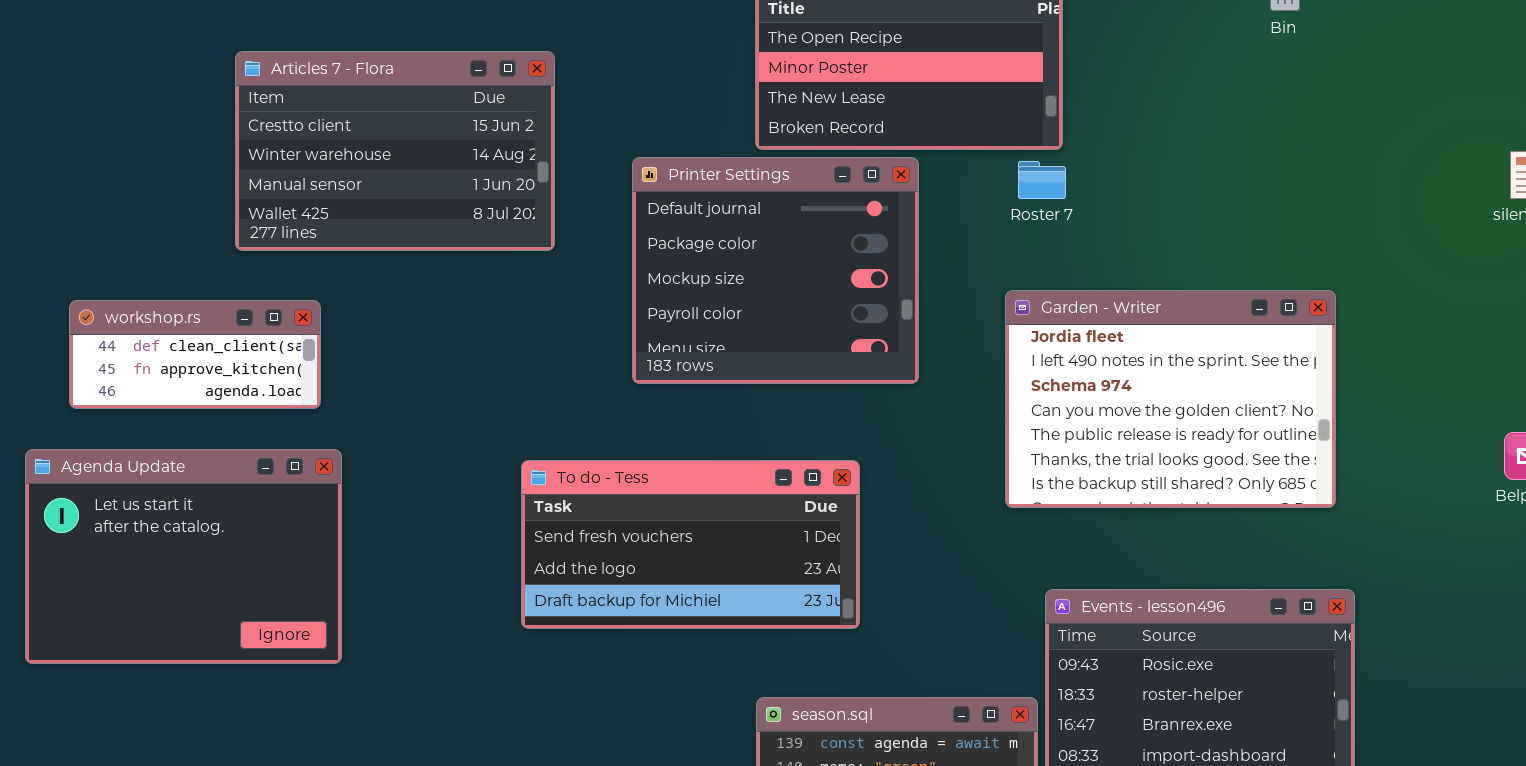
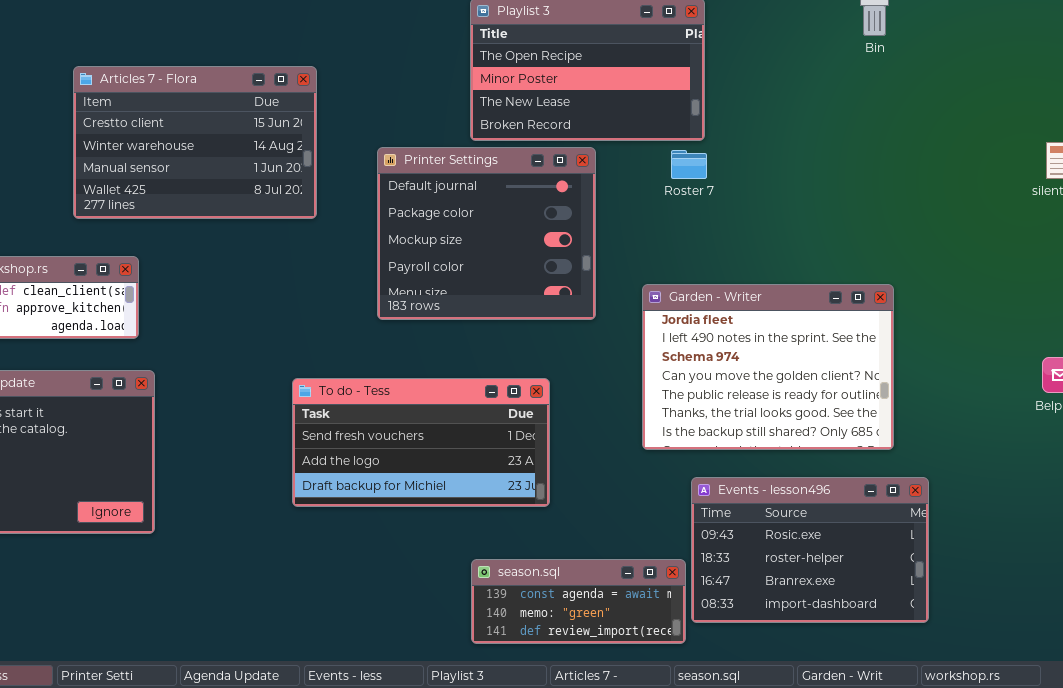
Garden - Writer: [1005,290,1336,508] -> [642,284,894,450], moved

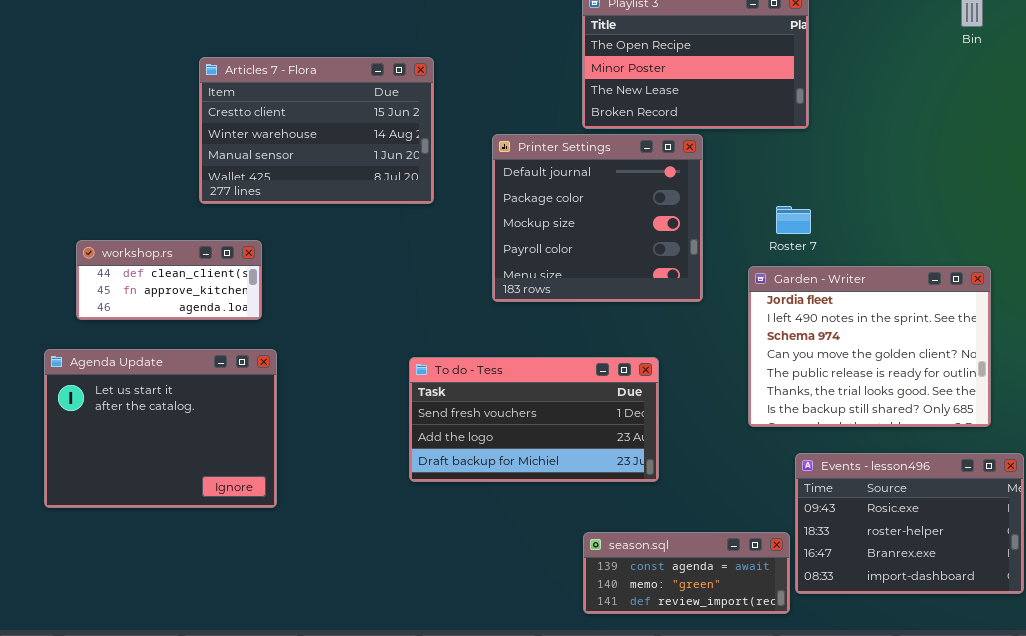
Roster 7: [671,150,707,179] -> [776,206,811,234], moved

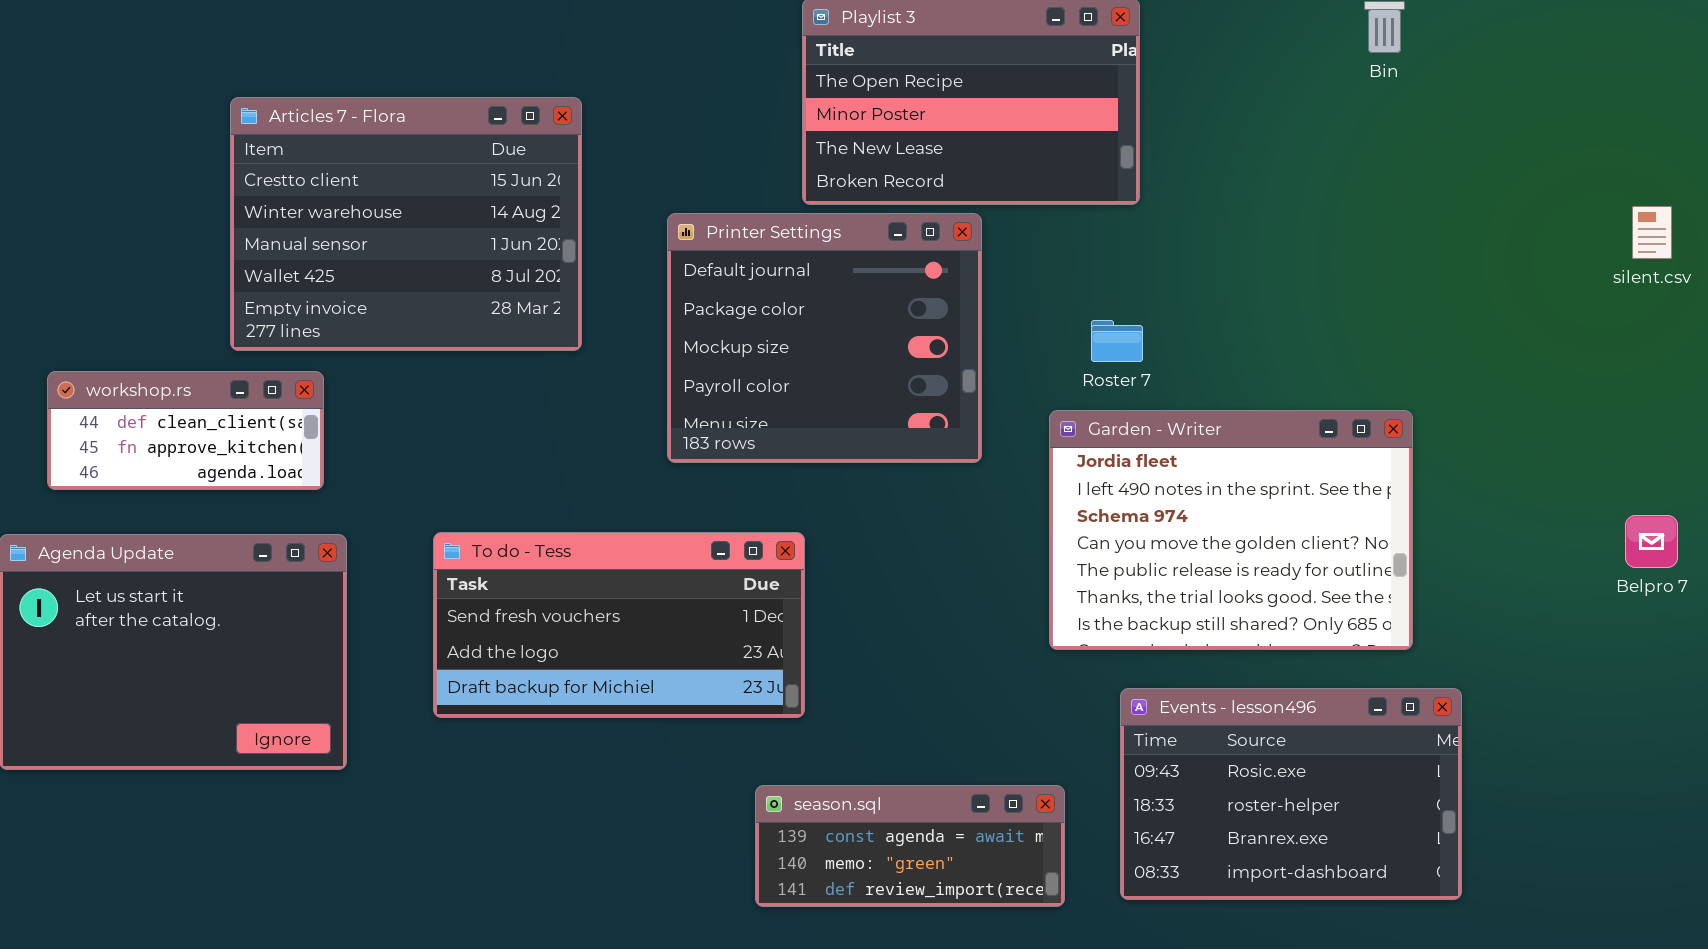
Articles 7 - Flora: [199,57,434,204] -> [230,97,582,351], resized
To do - Tess: [409,357,659,482] -> [433,532,805,718], moved
season.sql: [583,532,790,614] -> [755,785,1065,907], moved

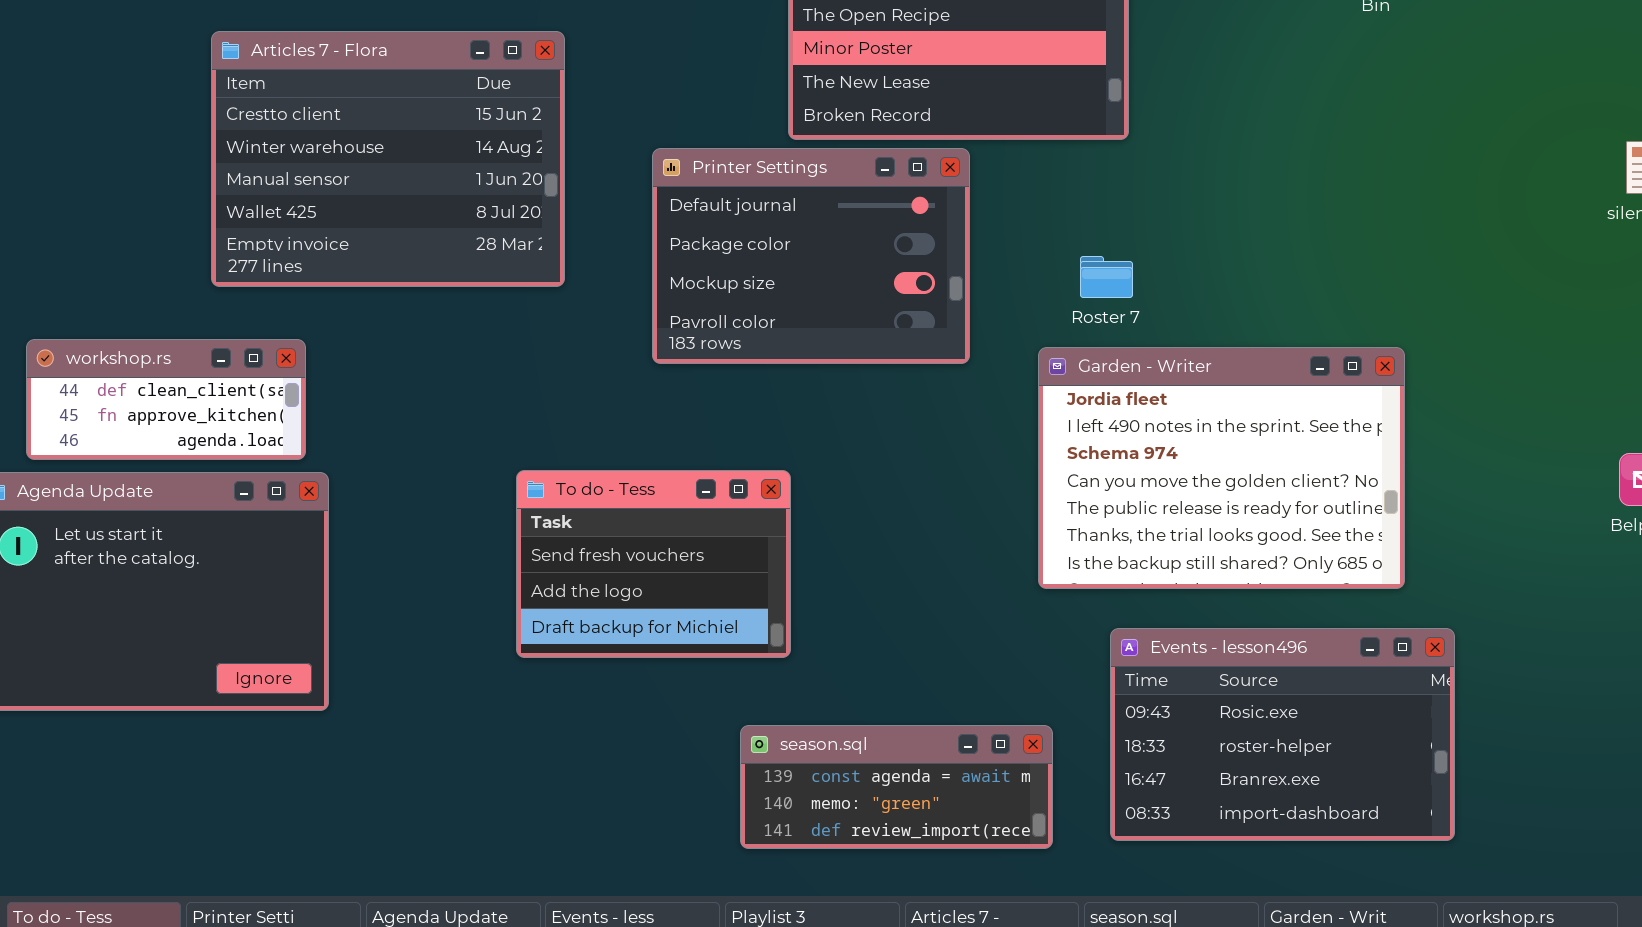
Printer Settings: [667,213,982,463] -> [652,148,970,364], resized
workshop.rs: [47,371,324,490] -> [26,339,306,460], moved
To do - Tess: [433,532,805,718] -> [516,470,791,658], resized

